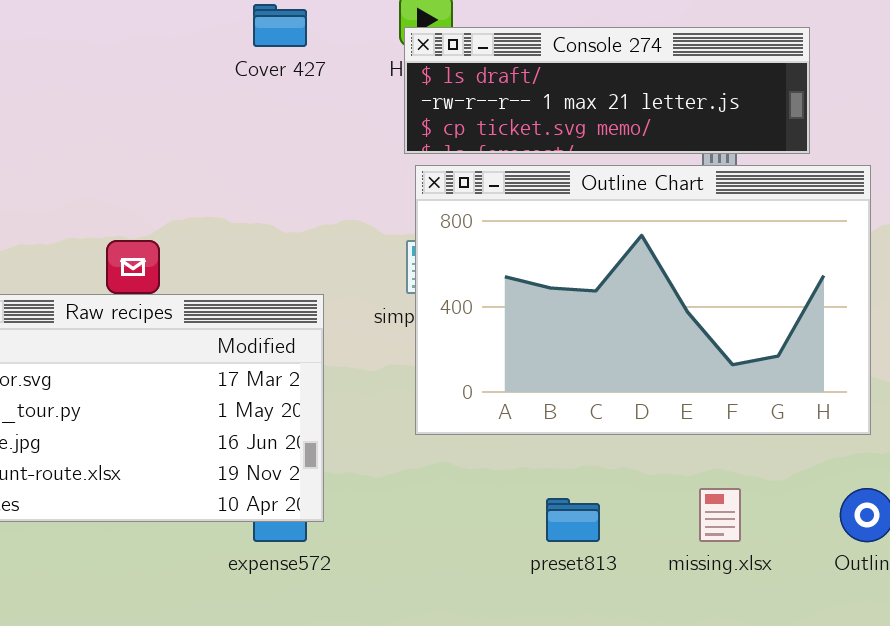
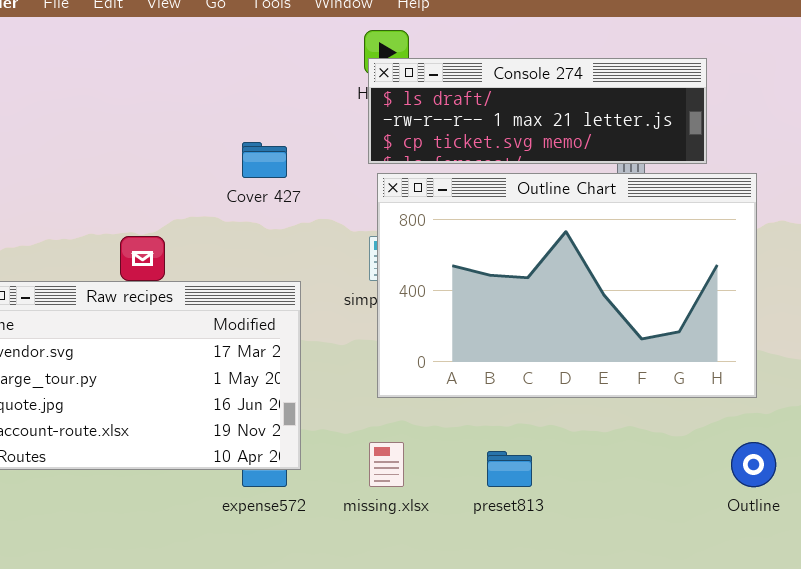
Cover 427: [253,4,307,47] -> [242,142,287,178], moved
missing.xlsx: [699,488,741,542] -> [369,442,404,487], moved

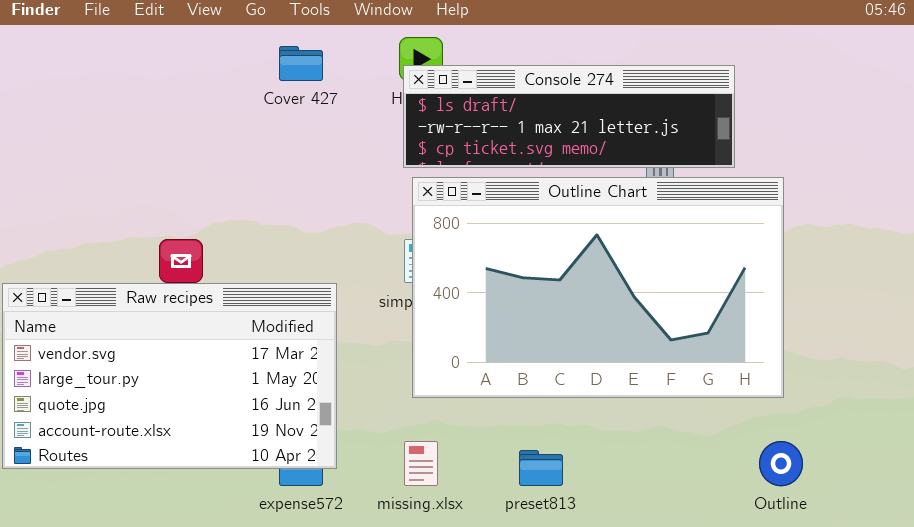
Cover 427: [242,142,287,178] -> [279,46,323,81], moved

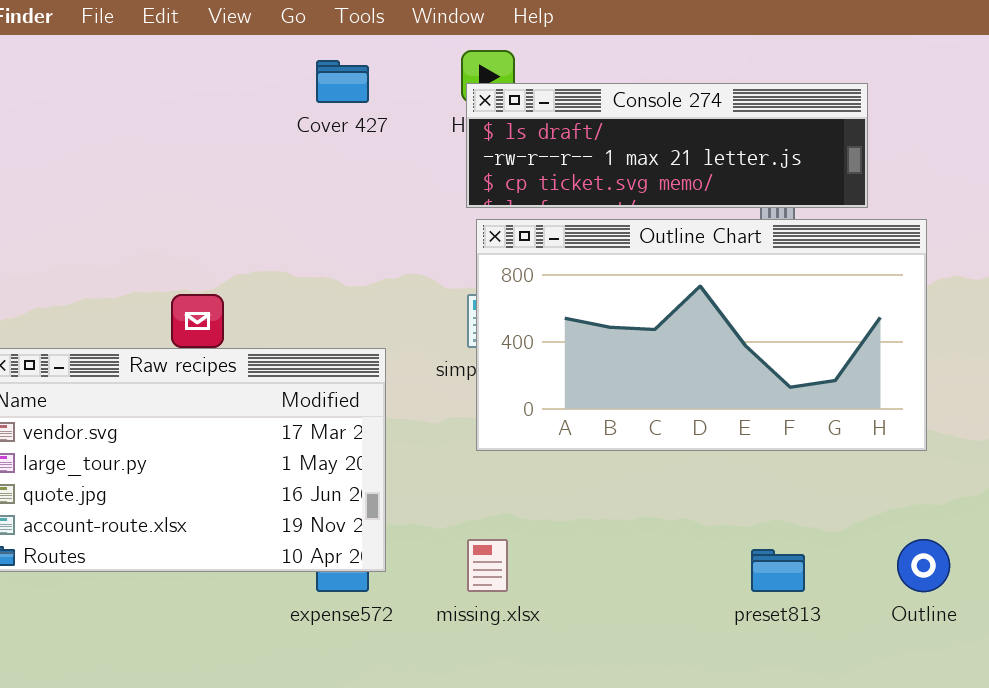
Outline Chart: [412,177,784,398] -> [476,219,927,451], resized
preset813: [519,450,563,486] -> [751,549,805,592], moved

